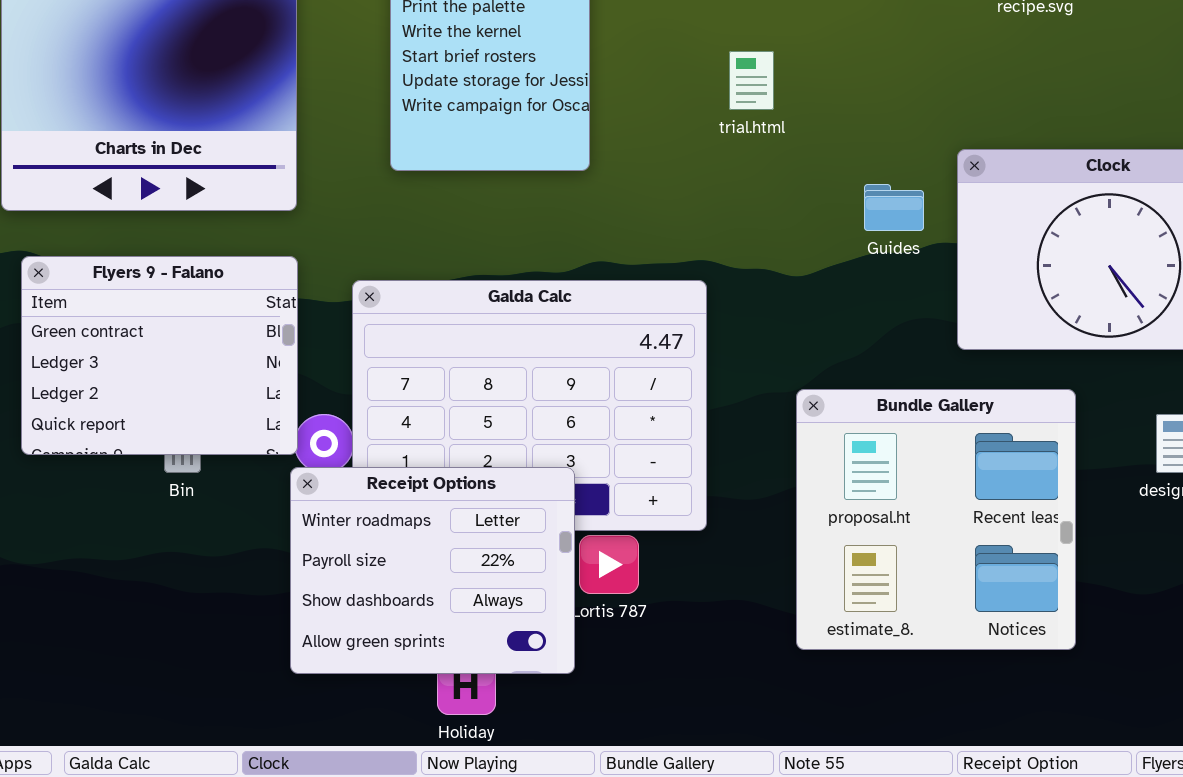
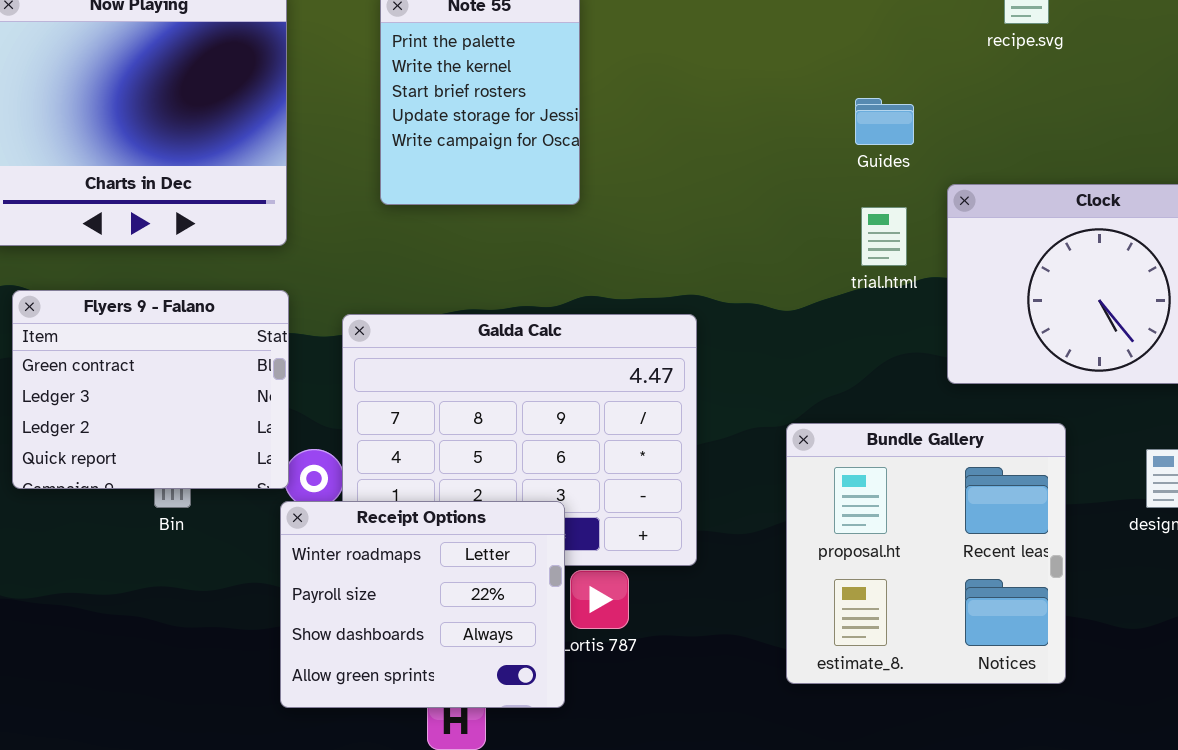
trial.html: [729,51,774,110] -> [861,207,907,266], moved
Guides: [864,184,924,231] -> [855,98,914,145], moved

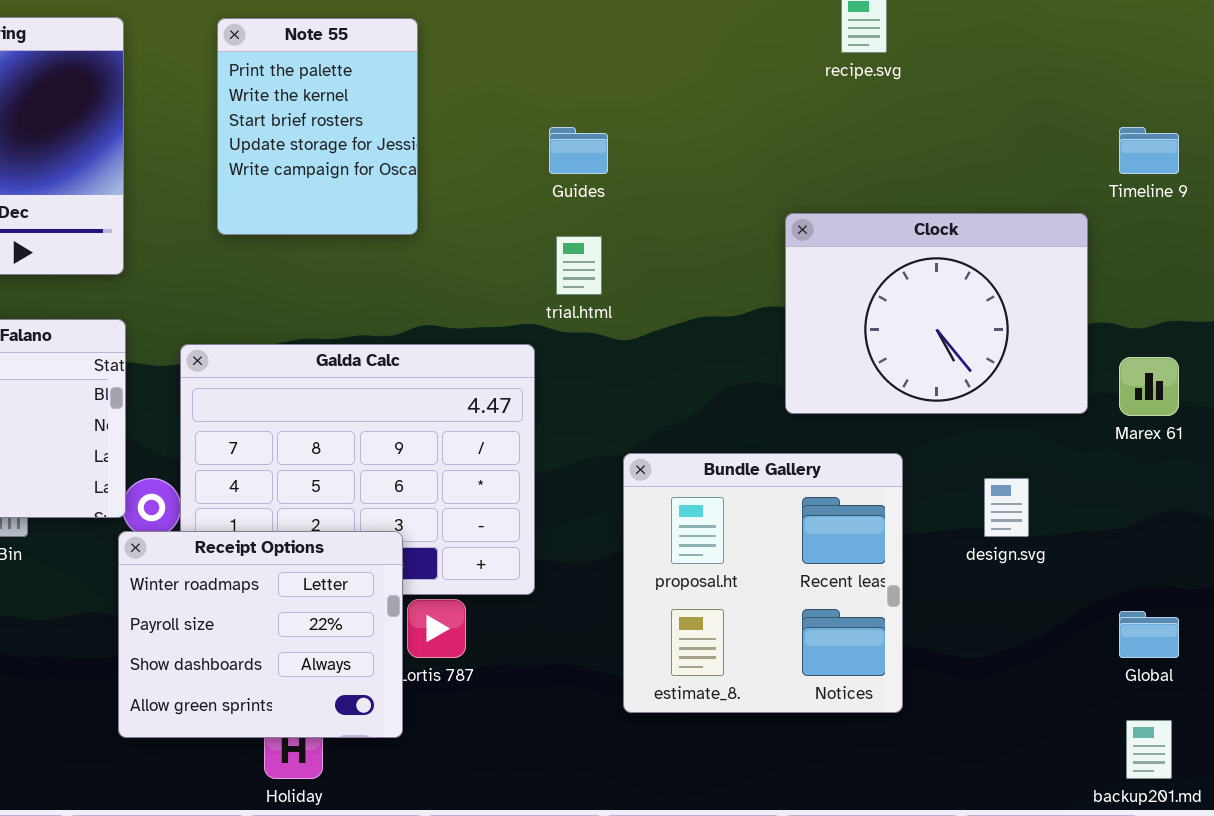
Guides: [855,98,914,145] -> [549,127,608,174], moved
trial.html: [861,207,907,266] -> [556,236,602,295], moved

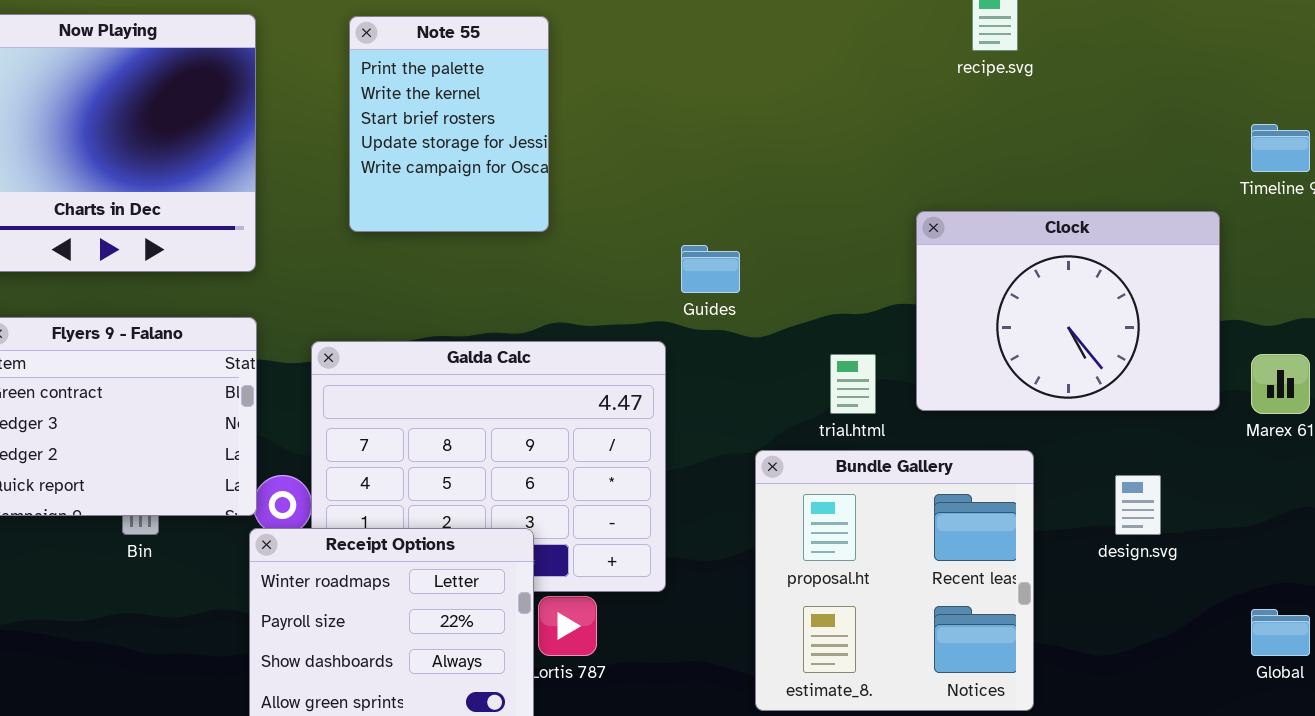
Guides: [549,127,608,174] -> [681,245,740,293], moved
trial.html: [556,236,602,295] -> [830,354,876,414], moved

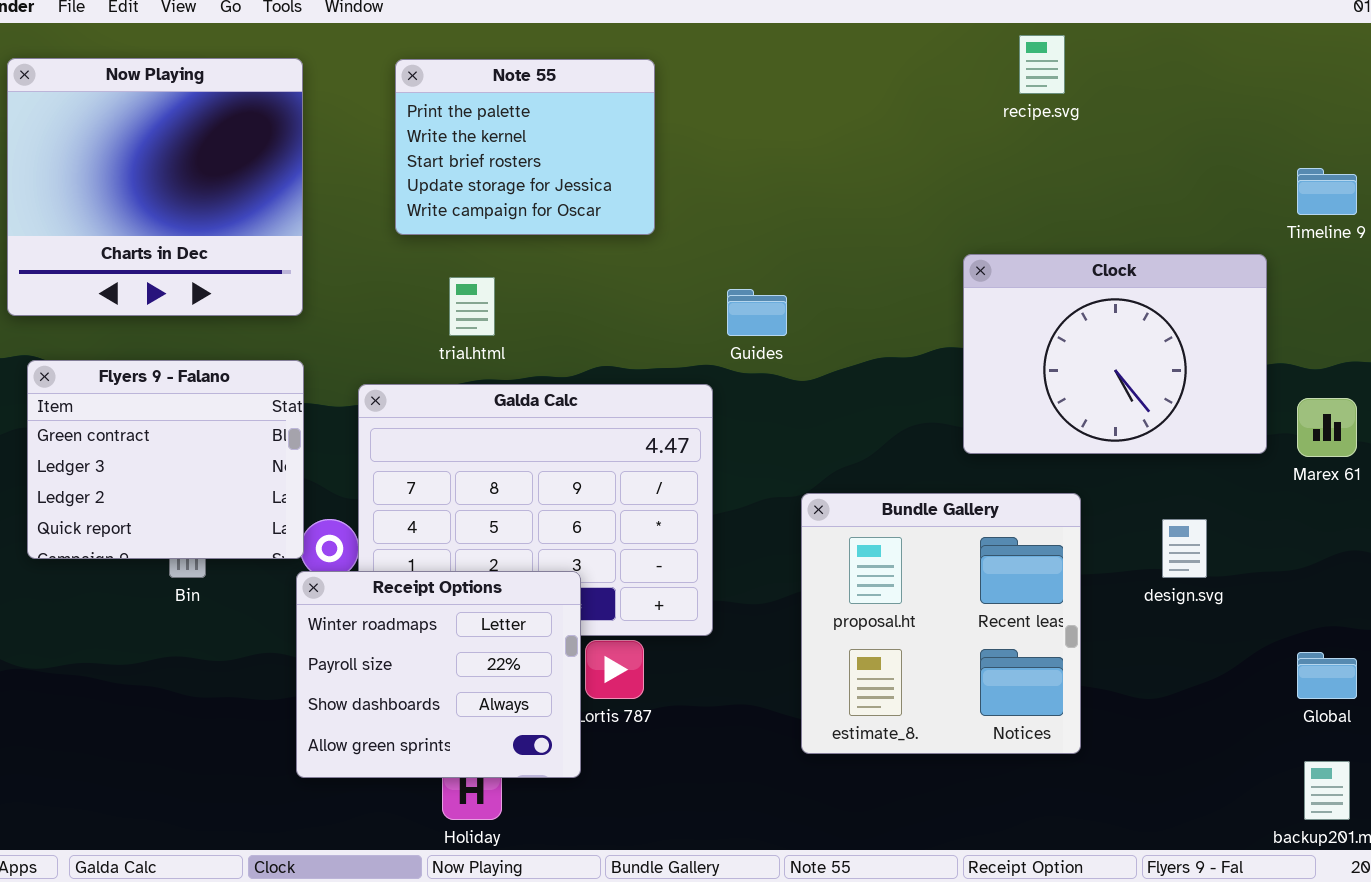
Note 55: [349,16,549,232] -> [395,59,655,235], resized
trial.html: [830,354,876,414] -> [449,277,495,336], moved

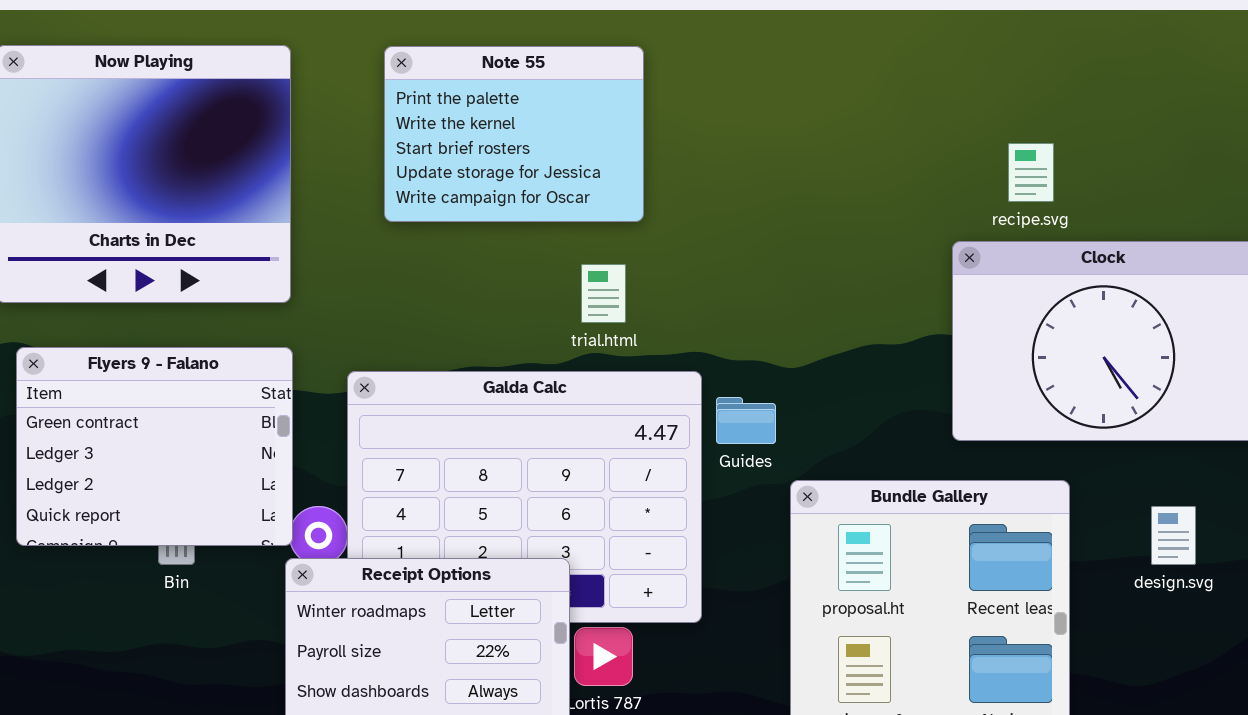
recipe.svg: [1019,35,1065,94] -> [1008,143,1054,202], moved
trial.html: [449,277,495,336] -> [581,264,626,323], moved
Guides: [727,289,787,336] -> [716,397,776,444], moved

